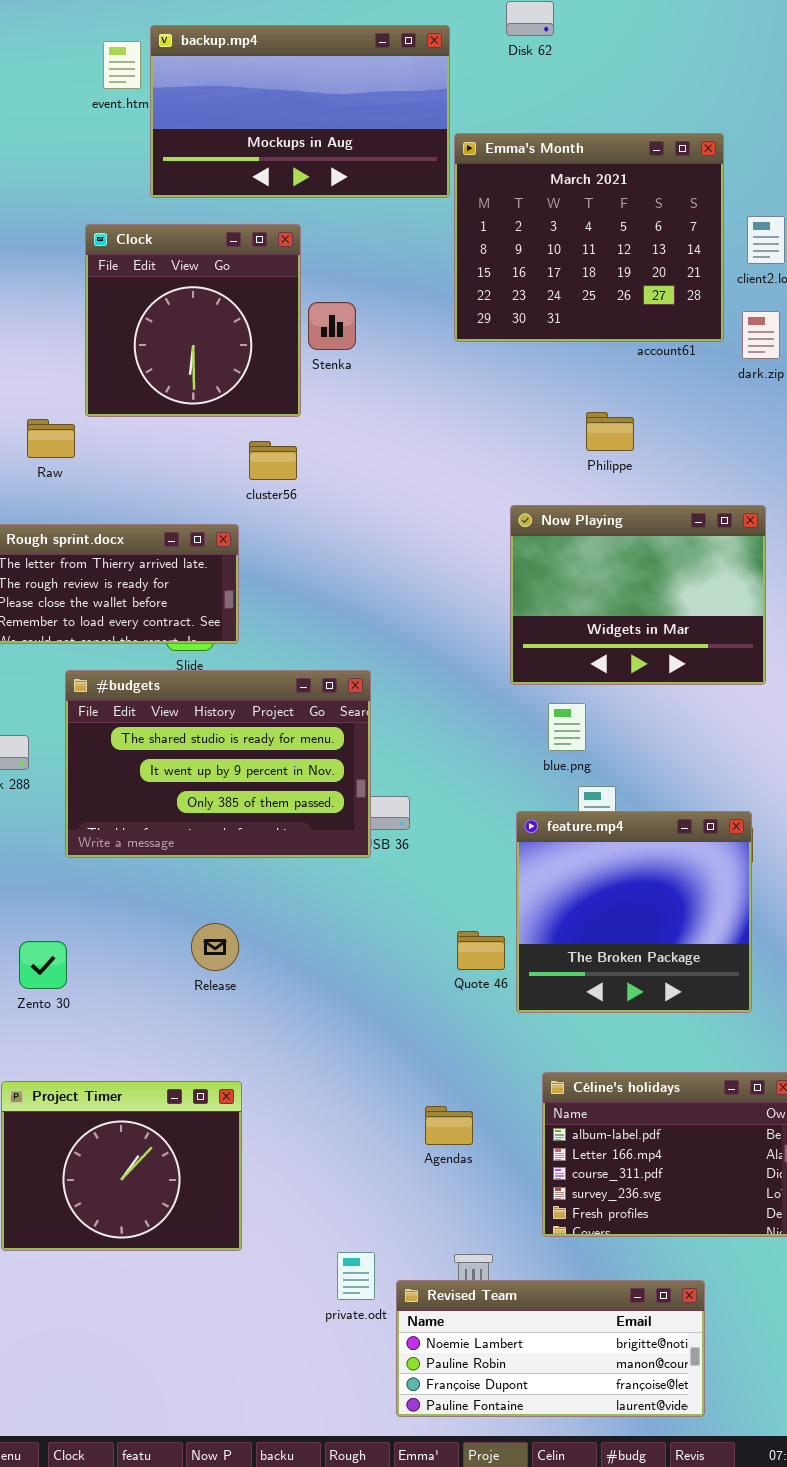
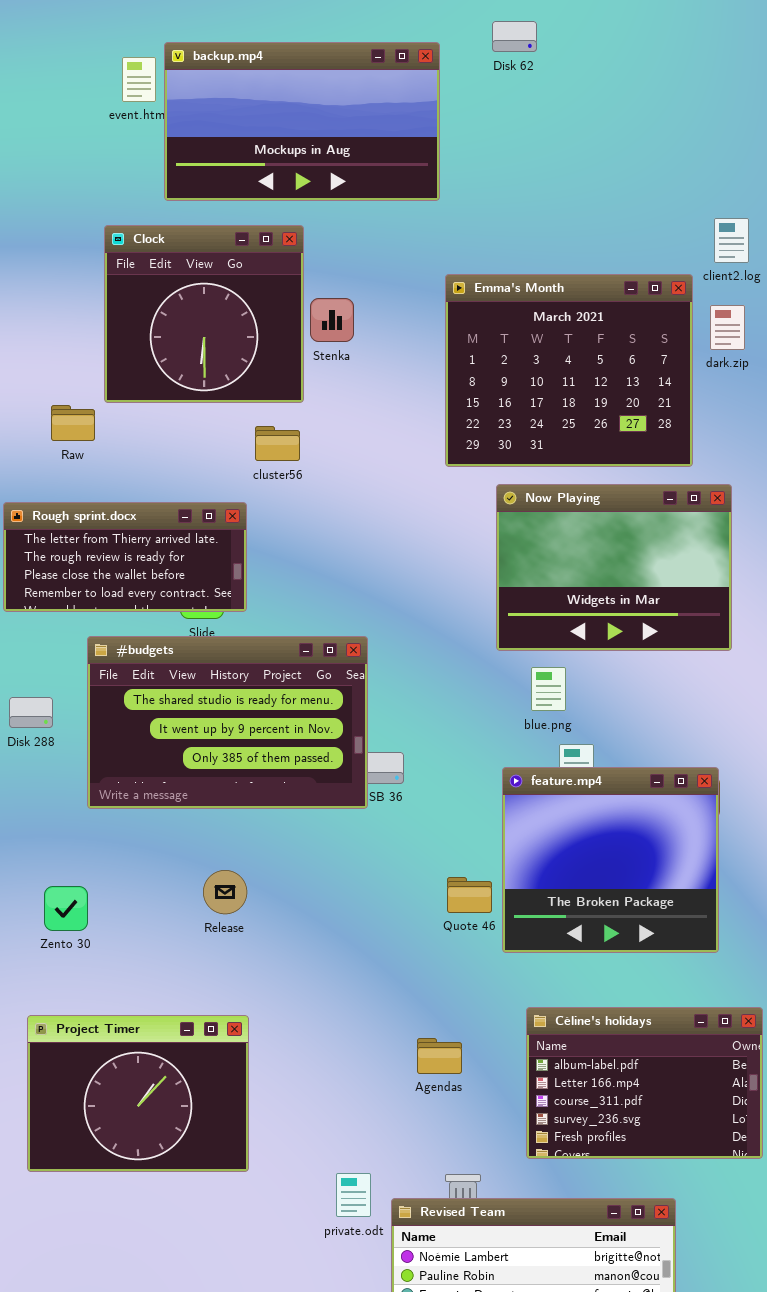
Emma's Month: [454,133,724,342] -> [445,274,693,467], moved

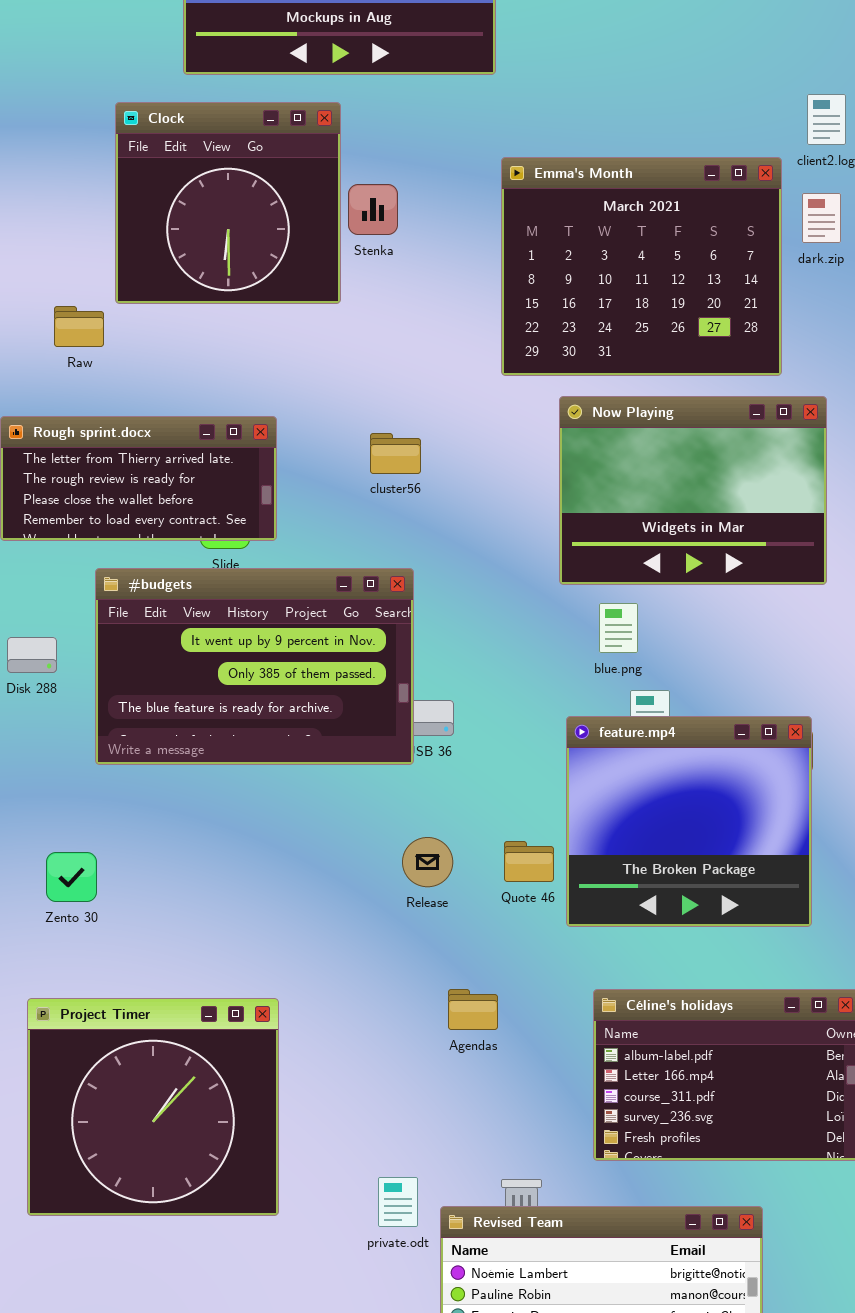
cluster56: [255,426,300,461] -> [370,433,421,474], moved
#budgets: [87,636,368,809] -> [95,568,414,765], scrolled down 1 row
Release: [203,870,247,914] -> [402,837,453,887], moved
Project Timer: [27,1015,249,1172] -> [27,998,279,1216], resized
Agendas: [417,1038,462,1074] -> [448,989,498,1030], moved

